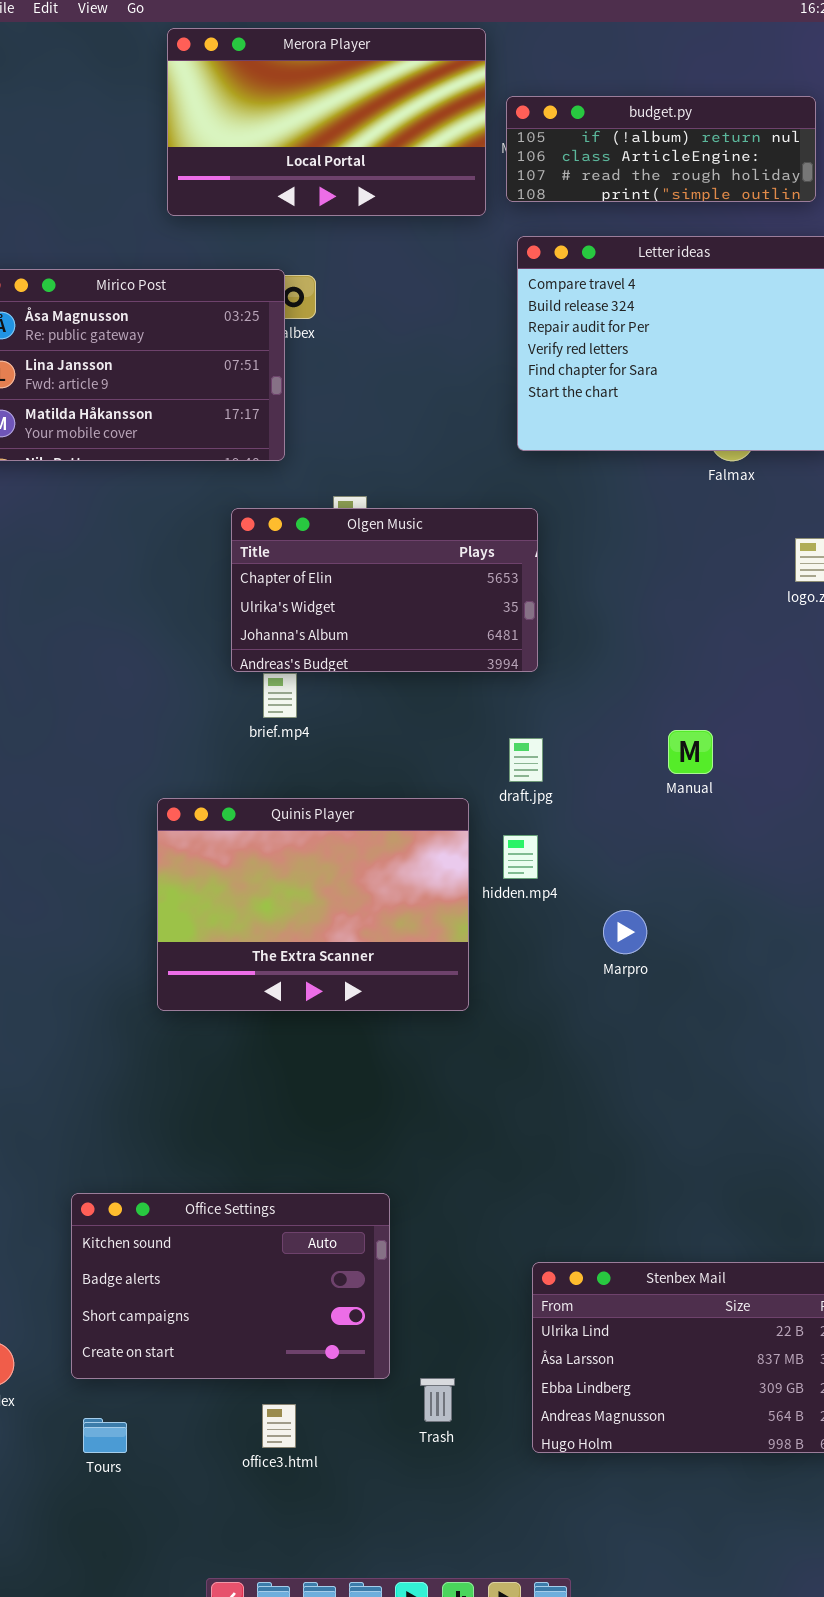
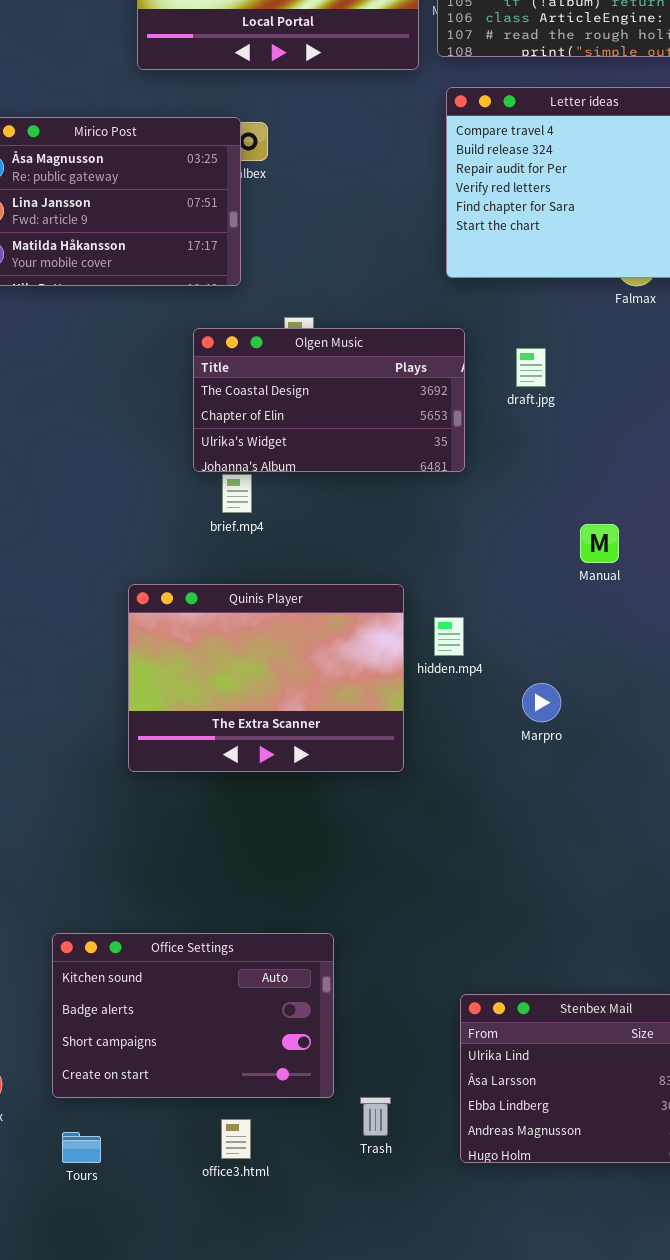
Olgen Music: [231,508,538,672] -> [193,328,465,472], scrolled up 1 row
draft.jpg: [509,738,543,782] -> [516,348,546,387], moved

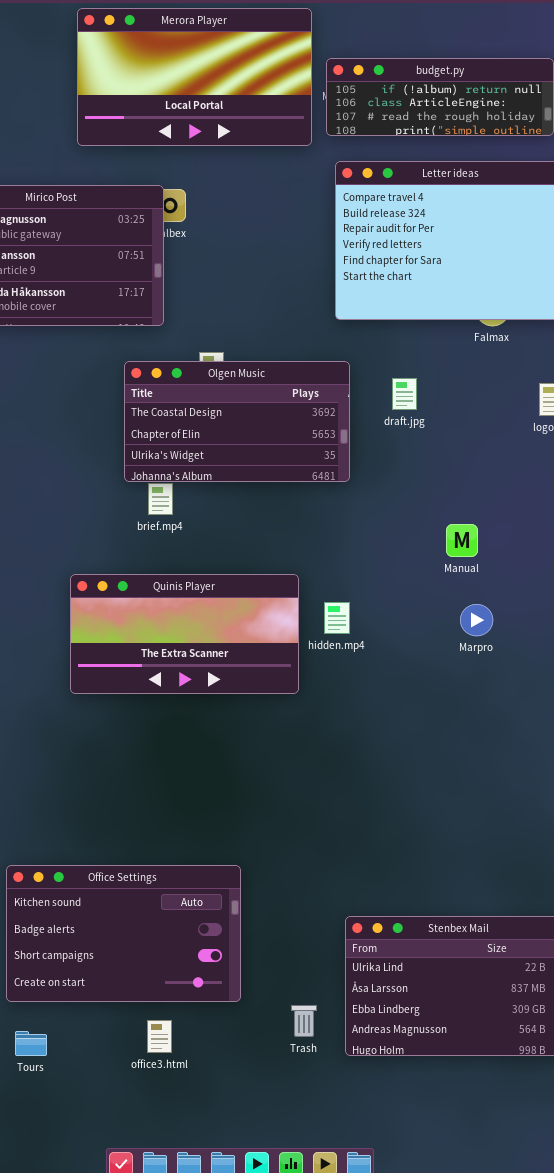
Quinis Player: [128,584,404,772] -> [70,574,299,694], resized
Marpro: [522,683,561,722] -> [460,604,493,636], moved
Trash: [360,1097,391,1136] -> [291,1005,317,1037], moved

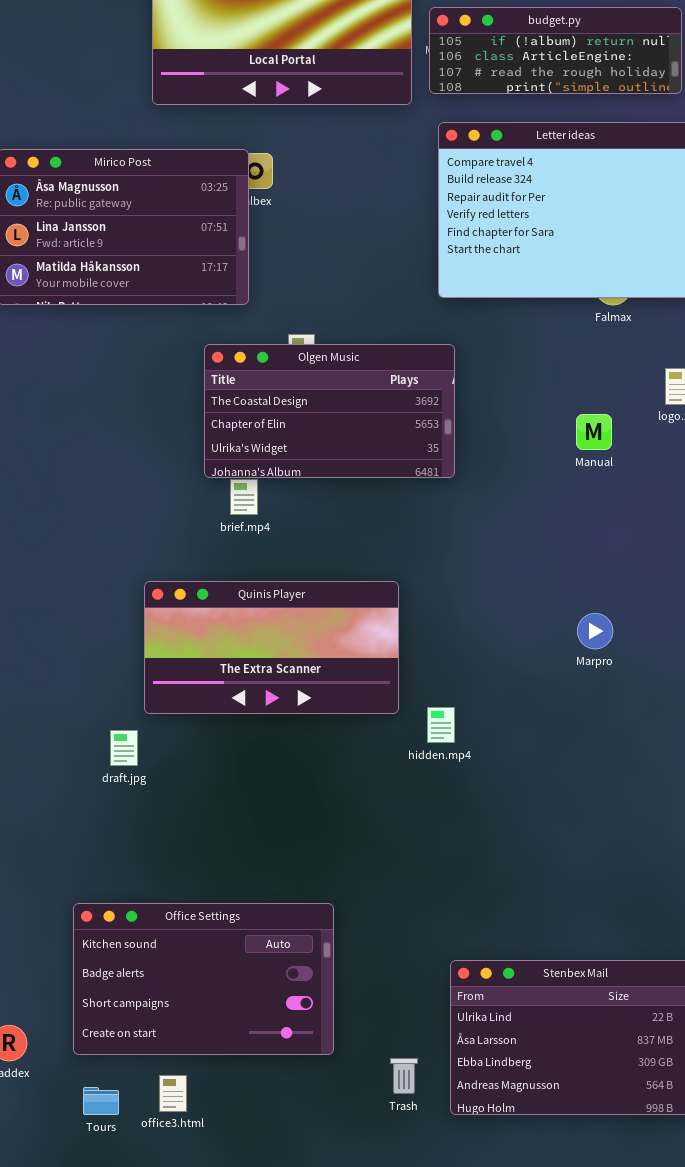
draft.jpg: [392,378,417,410] -> [110,730,138,766], moved
Manual: [446,524,478,557] -> [576,414,612,450], moved
hidden.mp4: [324,602,350,634] -> [427,707,455,743], moved
office3.html: [147,1020,172,1053] -> [159,1075,187,1112], moved

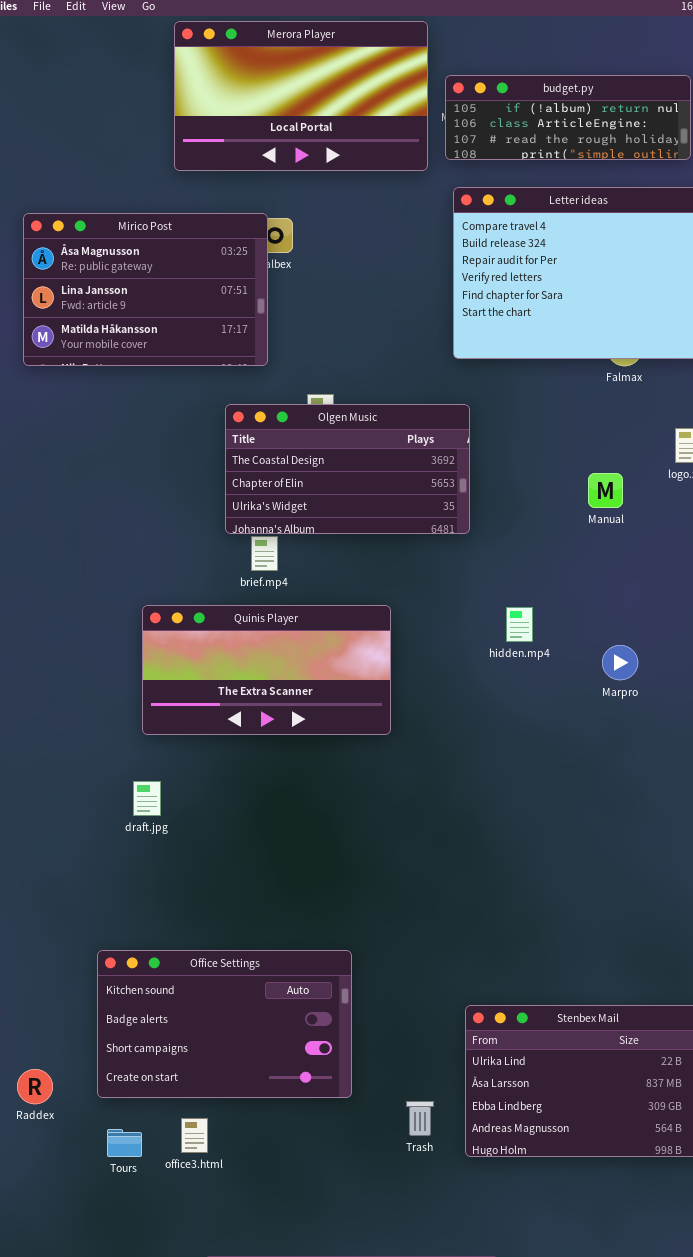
Quinis Player: [144,581,399,714] -> [142,605,391,735], moved
Marpro: [577,613,613,649] -> [602,645,638,680], moved
hidden.mp4: [427,707,455,743] -> [506,607,533,642], moved

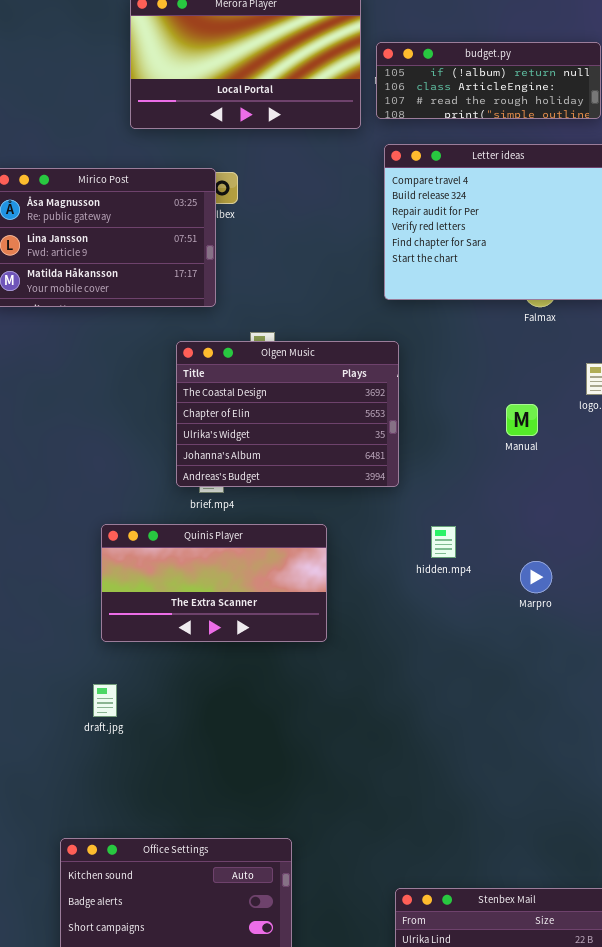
Olgen Music: [225,404,470,534] -> [176,341,399,487], resized

